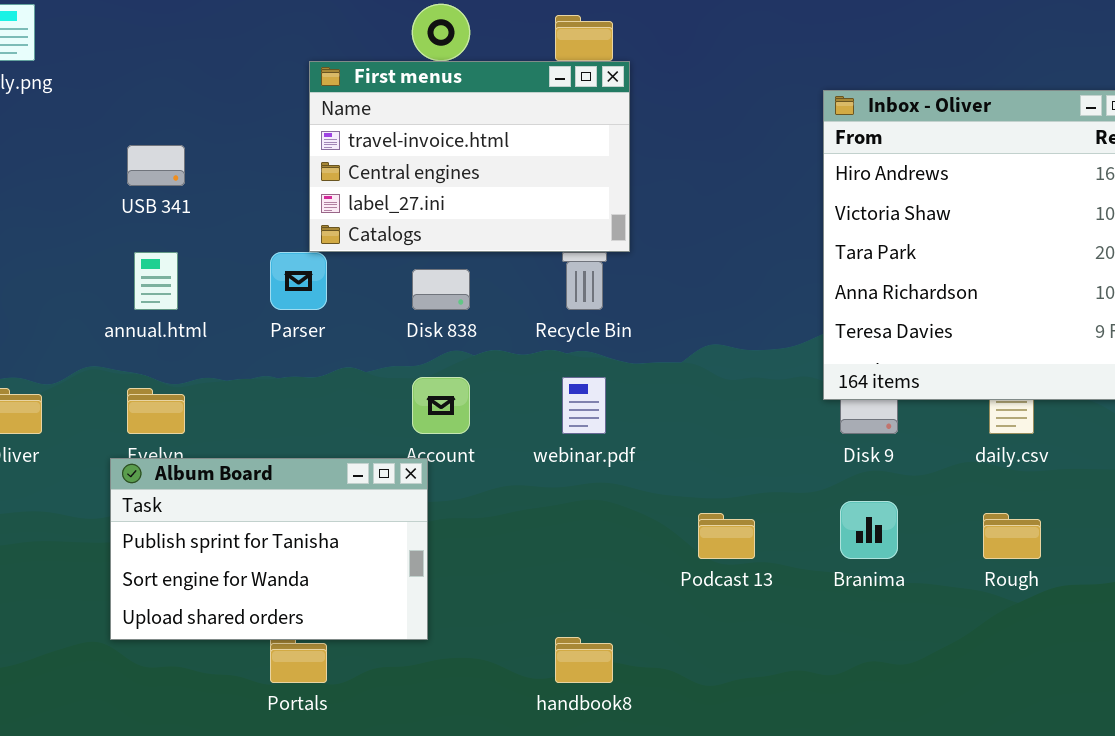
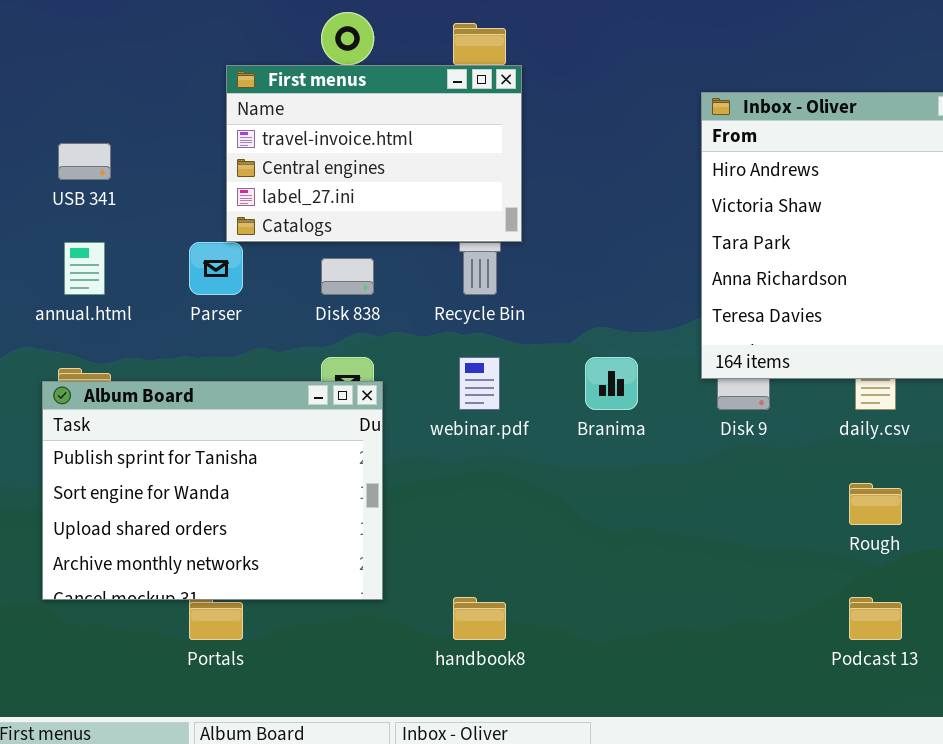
Album Board: [110,458,428,640] -> [42,381,383,600], resized
Branima: [840,501,898,559] -> [585,357,638,410], moved
Podcast 13: [698,513,755,559] -> [849,597,902,640], moved

